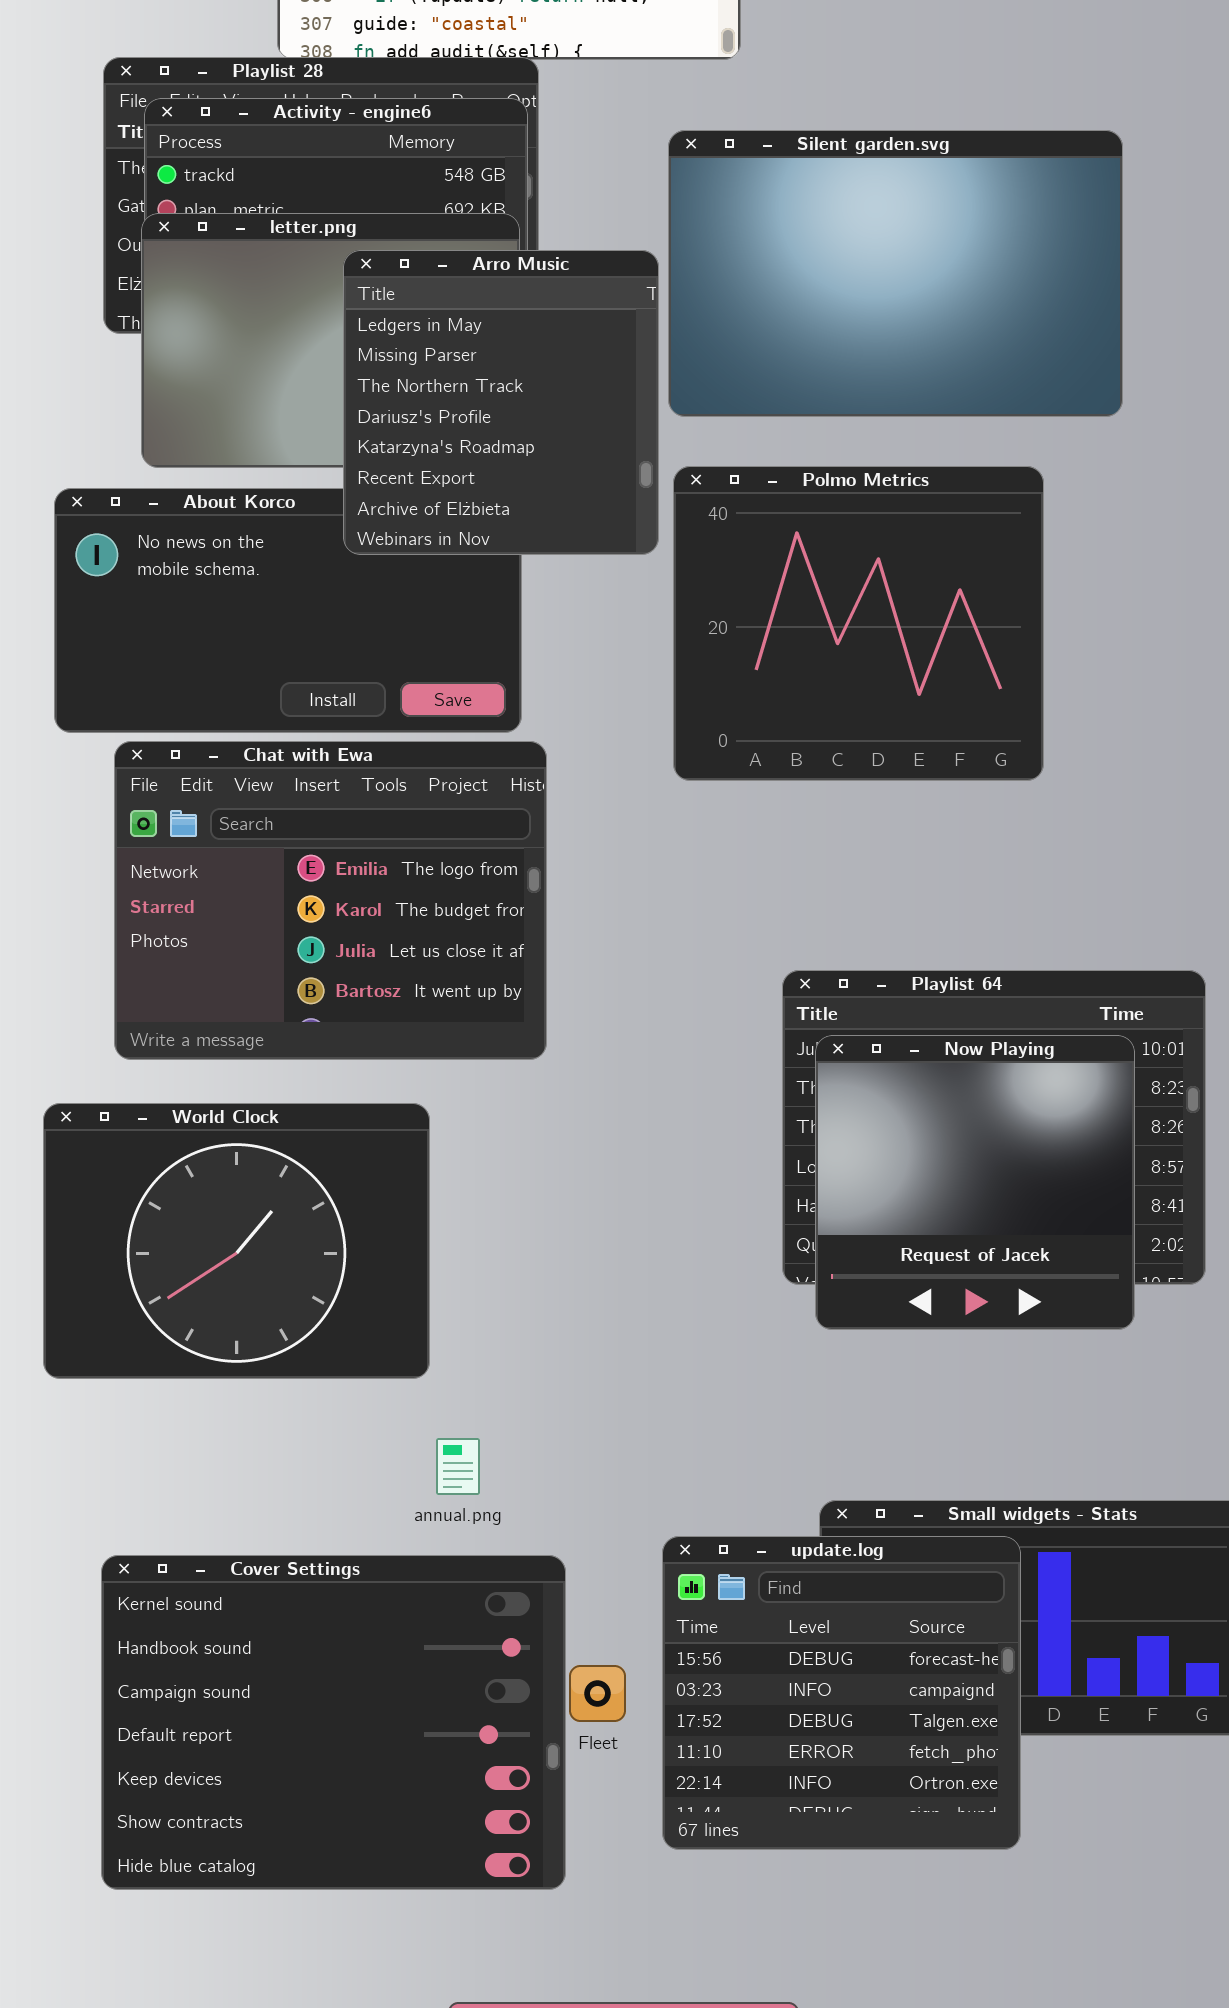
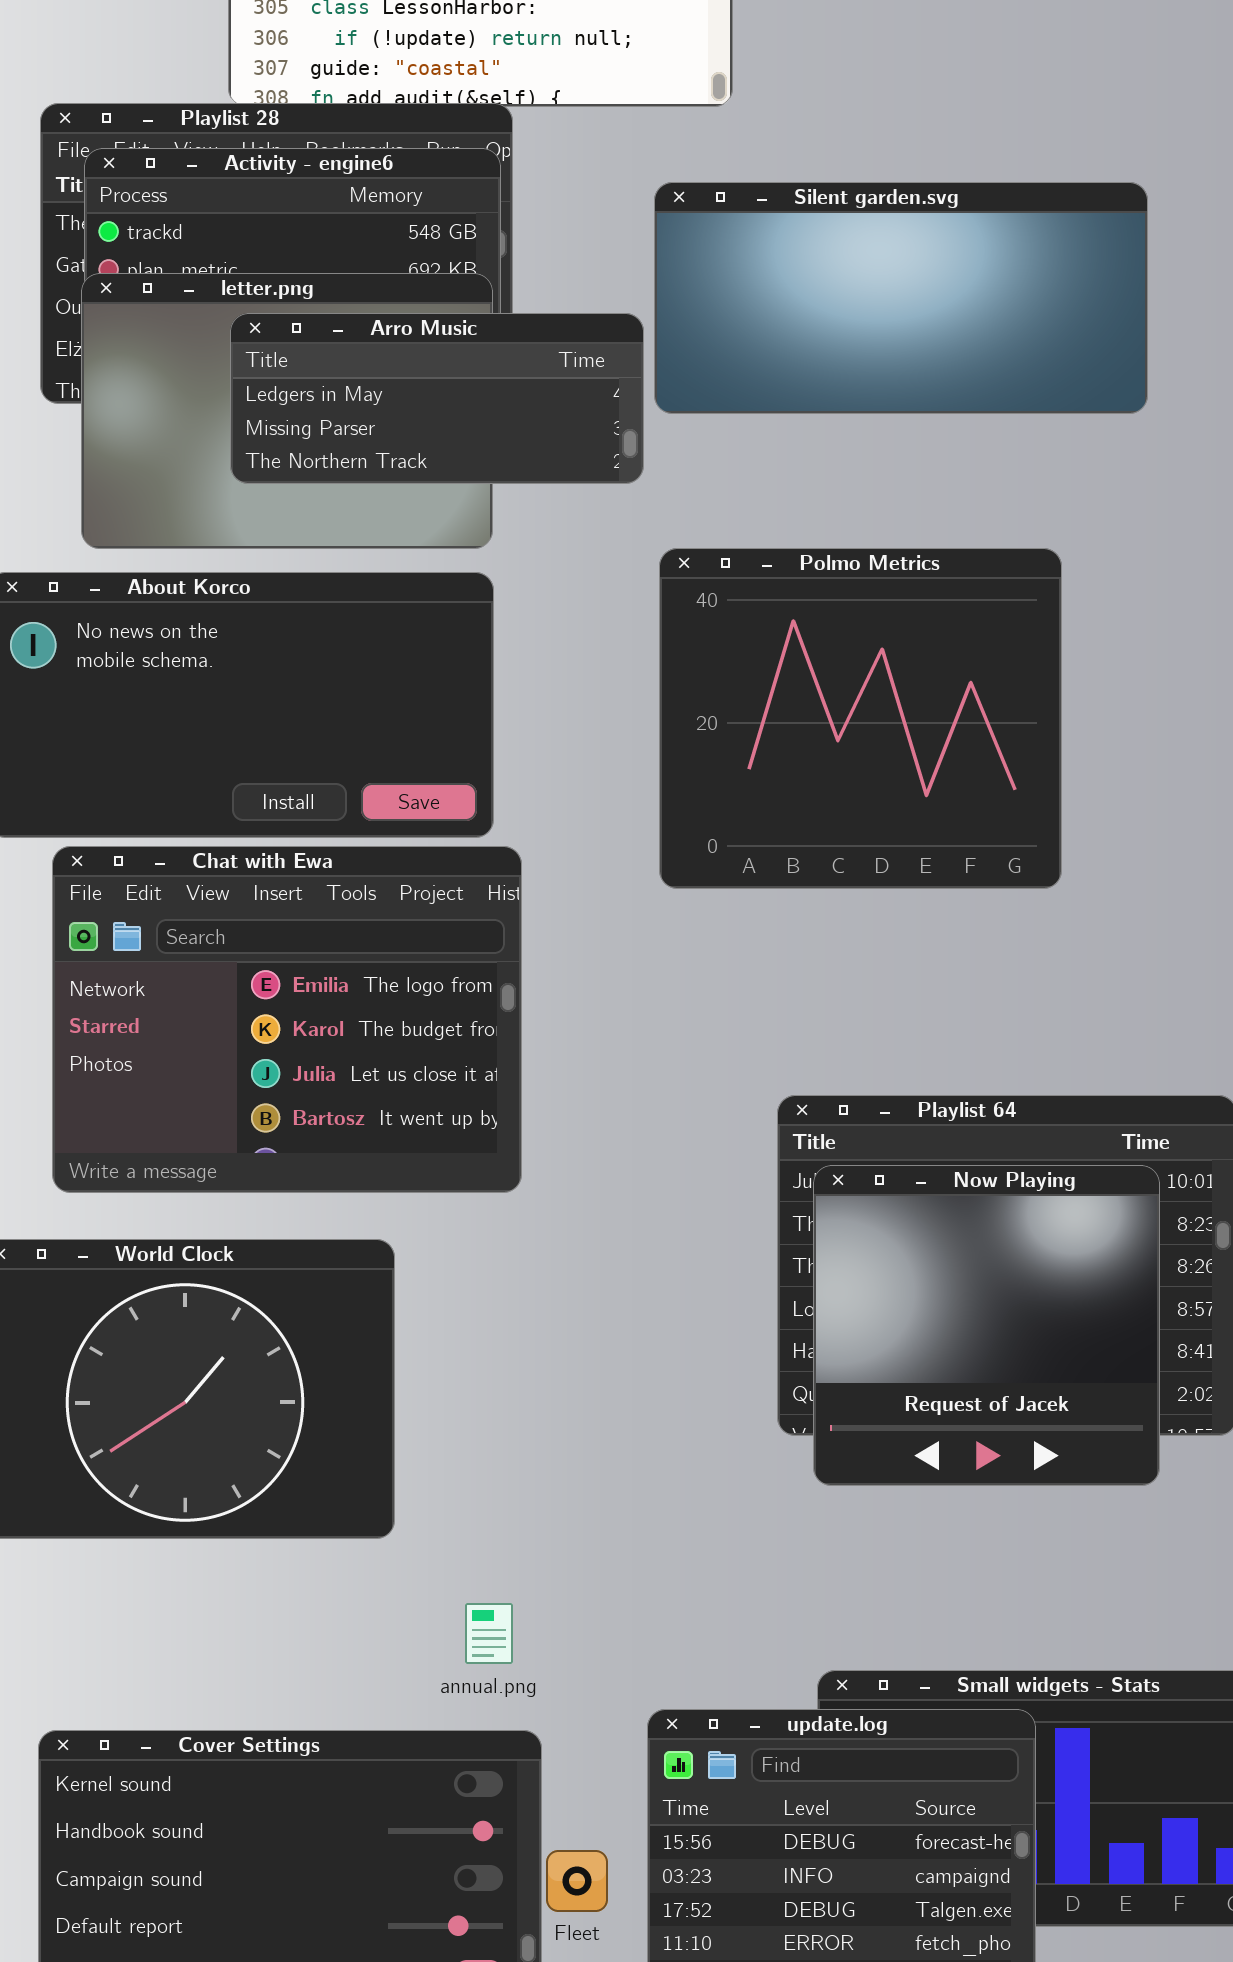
Silent garden.svg: [668,130,1123,417] -> [654,182,1148,414], resized
Arro Music: [343,250,659,555] -> [230,313,644,484], resized
annual.png: [436,1438,480,1495] -> [465,1603,513,1664], moved

